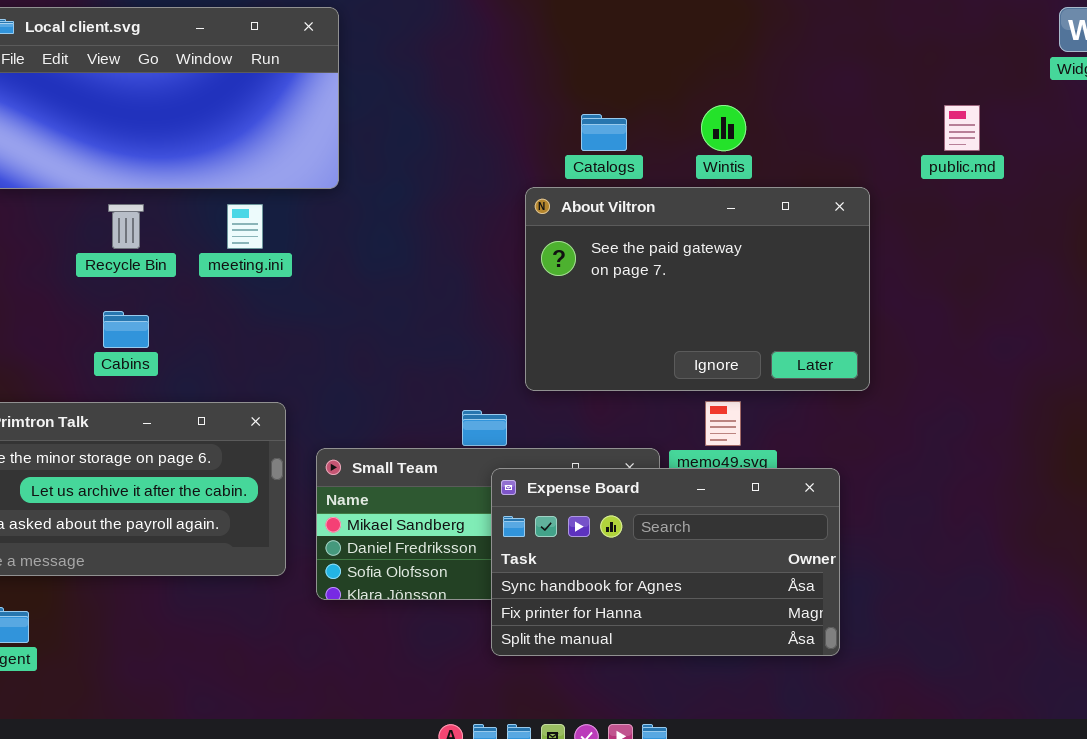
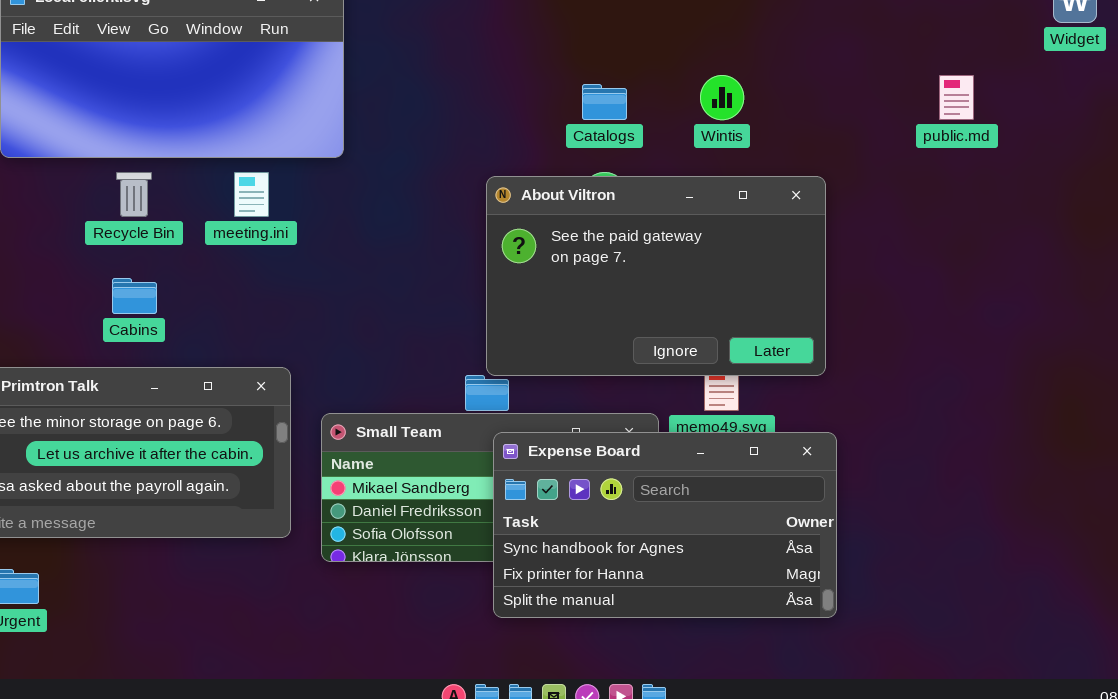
About Viltron: [525,187,870,391] -> [486,176,826,376], moved

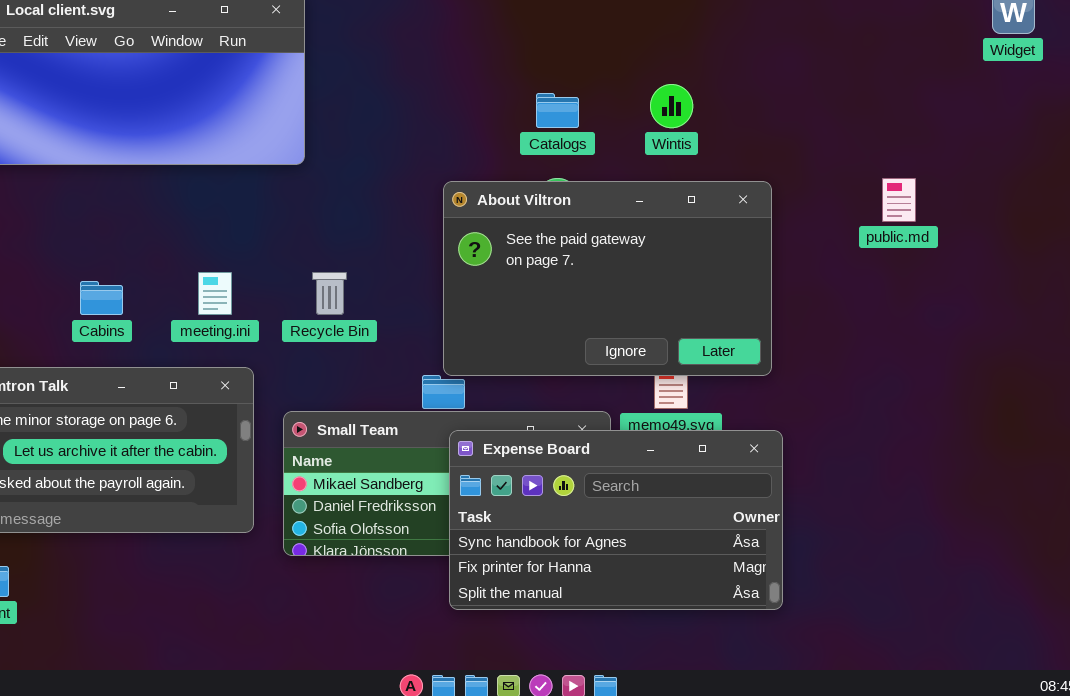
public.md: [939,75,974,120] -> [882,178,916,222], moved
Recycle Bin: [116,172,152,217] -> [312,272,347,315], moved
meeting.ini: [234,172,269,217] -> [198,272,232,315], moved

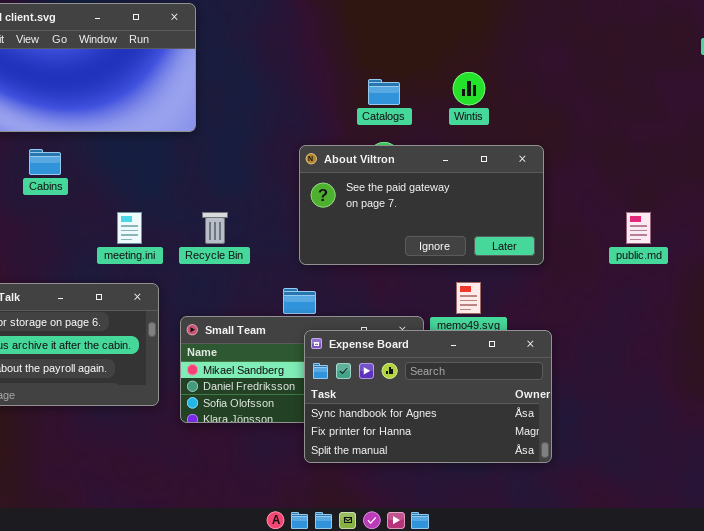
public.md: [882,178,916,222] -> [626,212,651,244], moved
About Viltron: [443,181,772,376] -> [299,145,544,265], resized
Cabins: [80,281,123,315] -> [29,149,61,175], moved

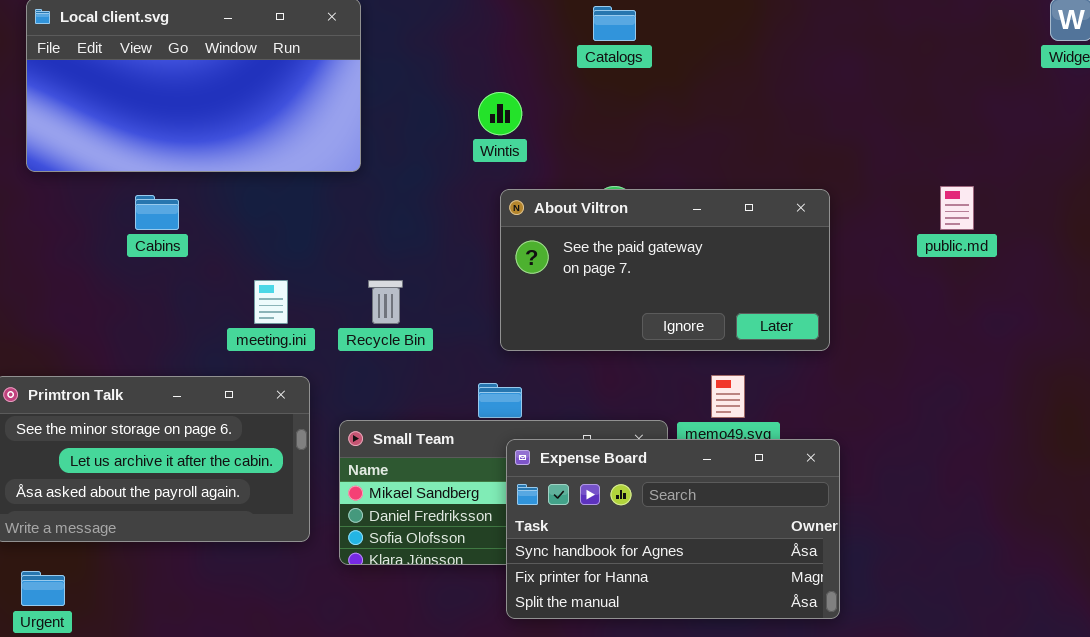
Wintis: [453,72,485,105] -> [478,92,522,135], moved
Catalogs: [368,79,400,105] -> [593,6,636,41], moved
public.md: [626,212,651,244] -> [940,186,974,230], moved

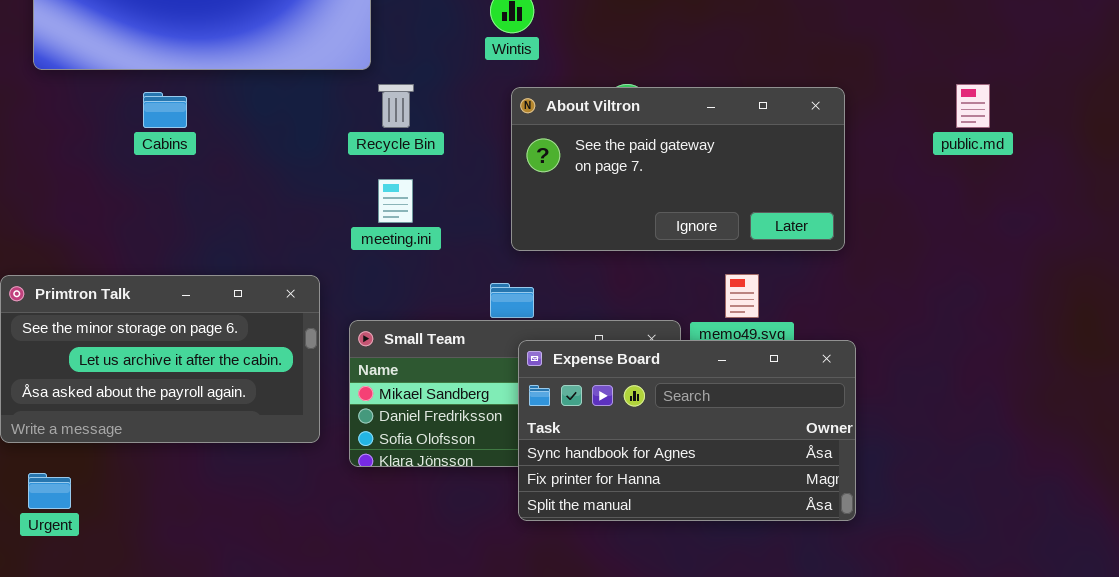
meeting.ini: [254,280,288,324] -> [378,179,413,223], moved
Recycle Bin: [368,280,403,324] -> [378,84,414,128], moved

